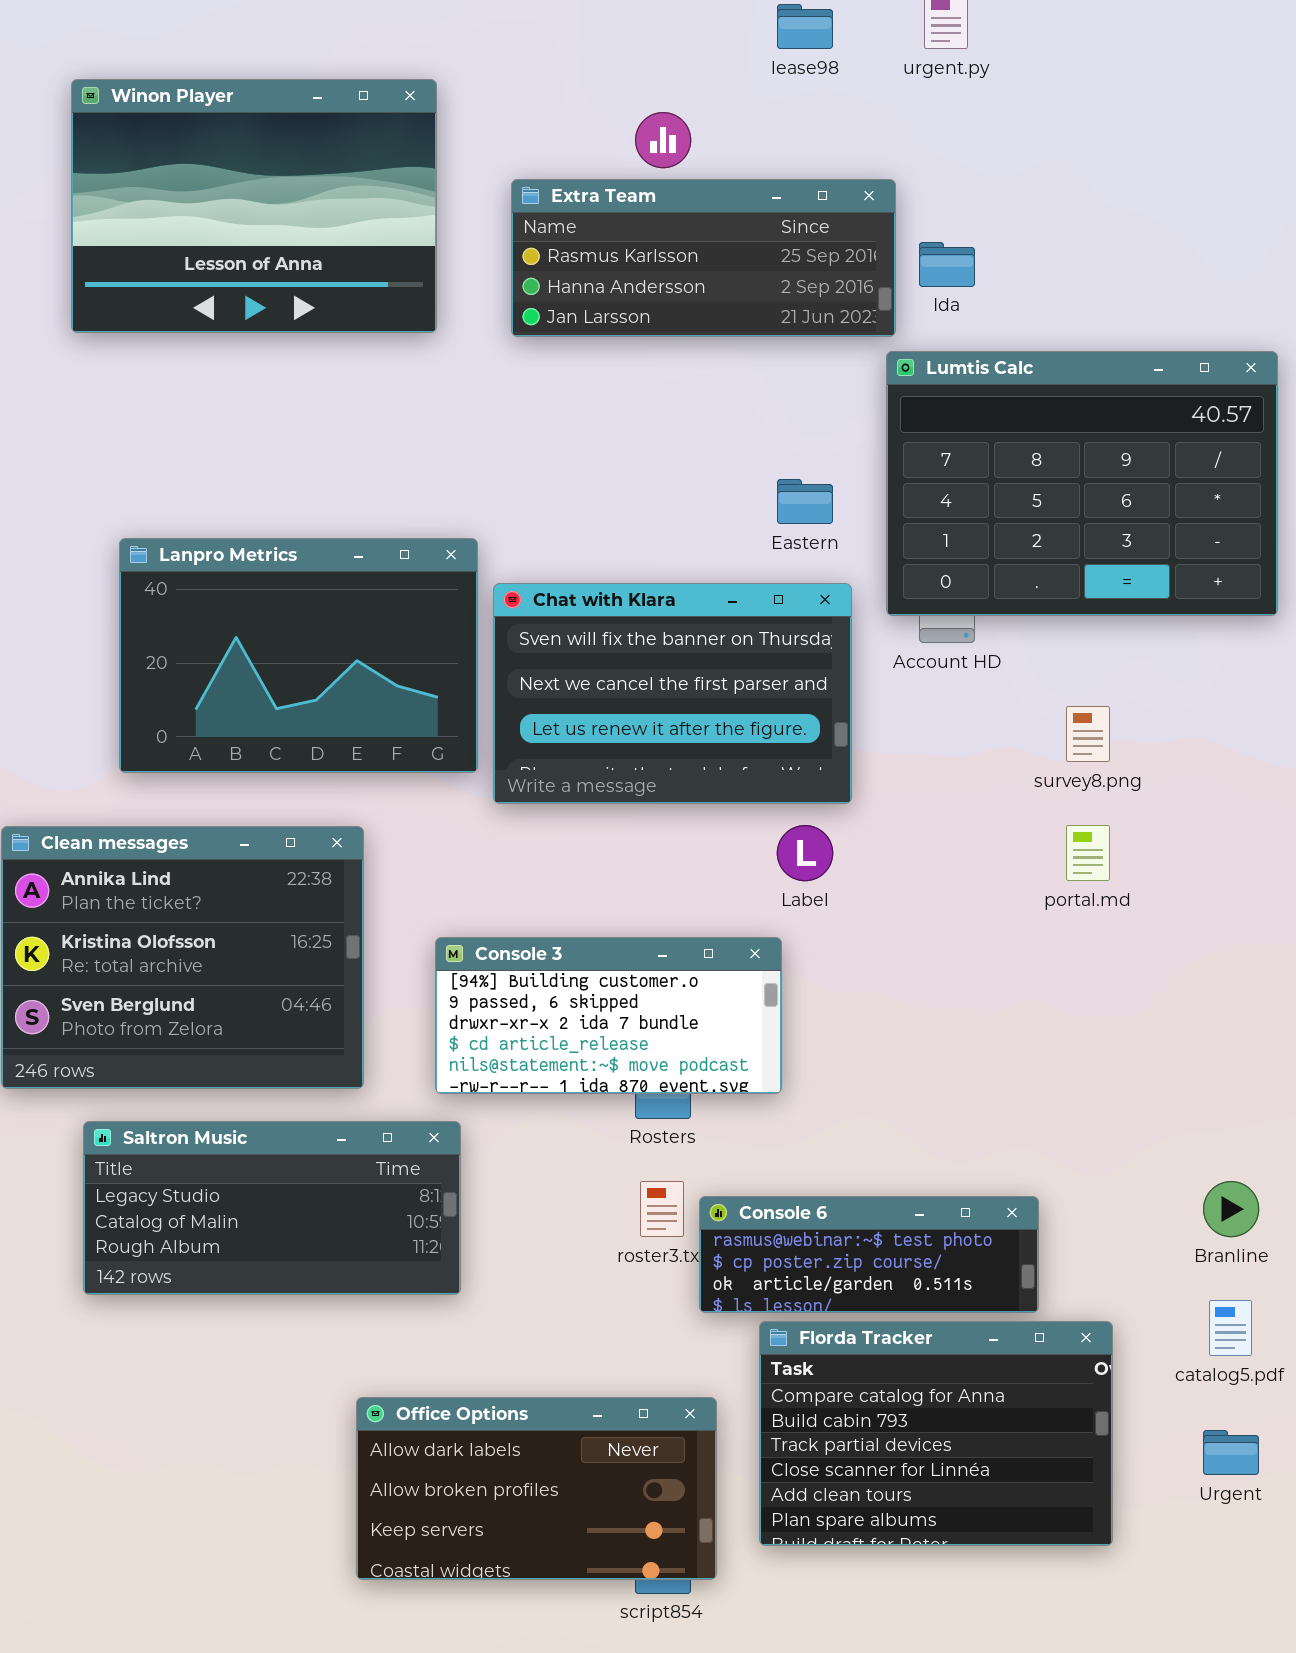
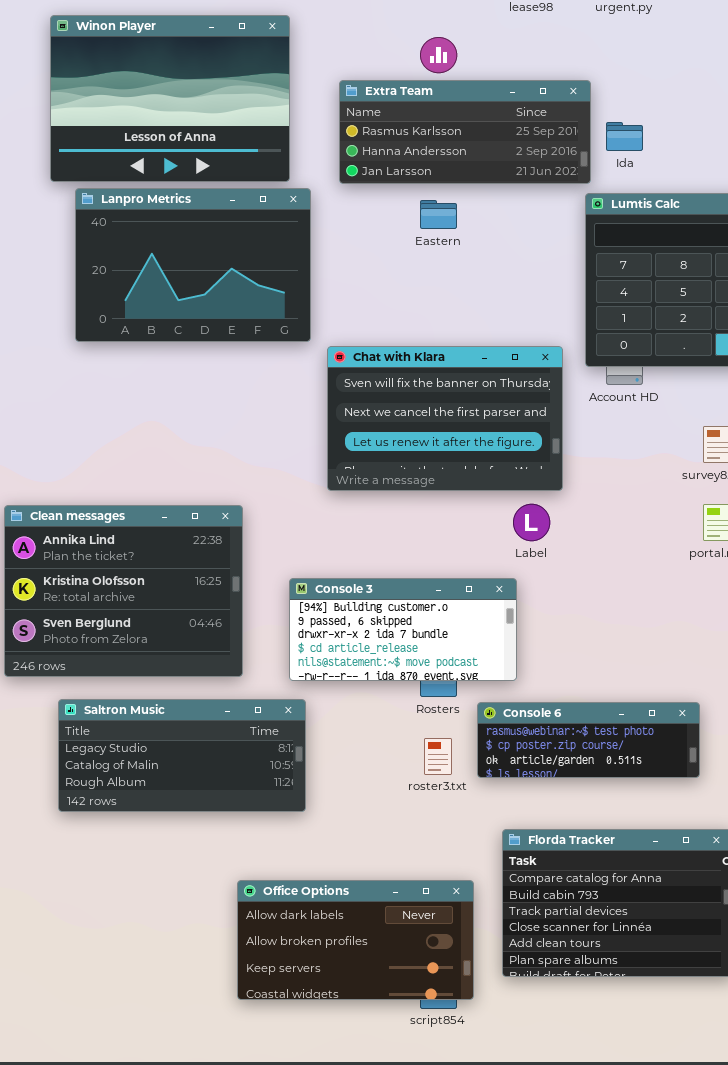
Eastern: [777,479,833,524] -> [420,200,457,229], moved
Lanpro Metrics: [119,538,478,773] -> [75,188,311,342], moved
Console 6: [699,1196,1039,1313] -> [477,702,700,778], moved

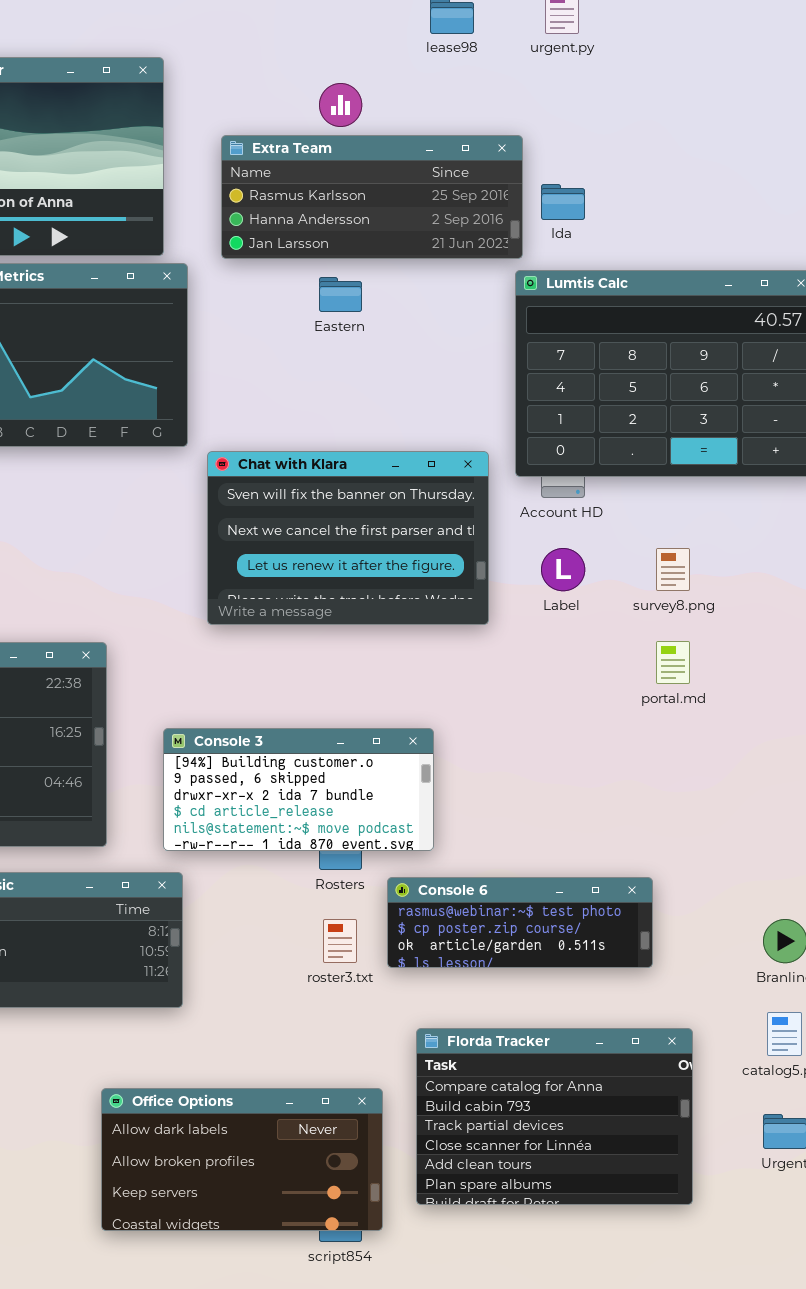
Label: [513,504,550,541] -> [541,548,585,591], moved

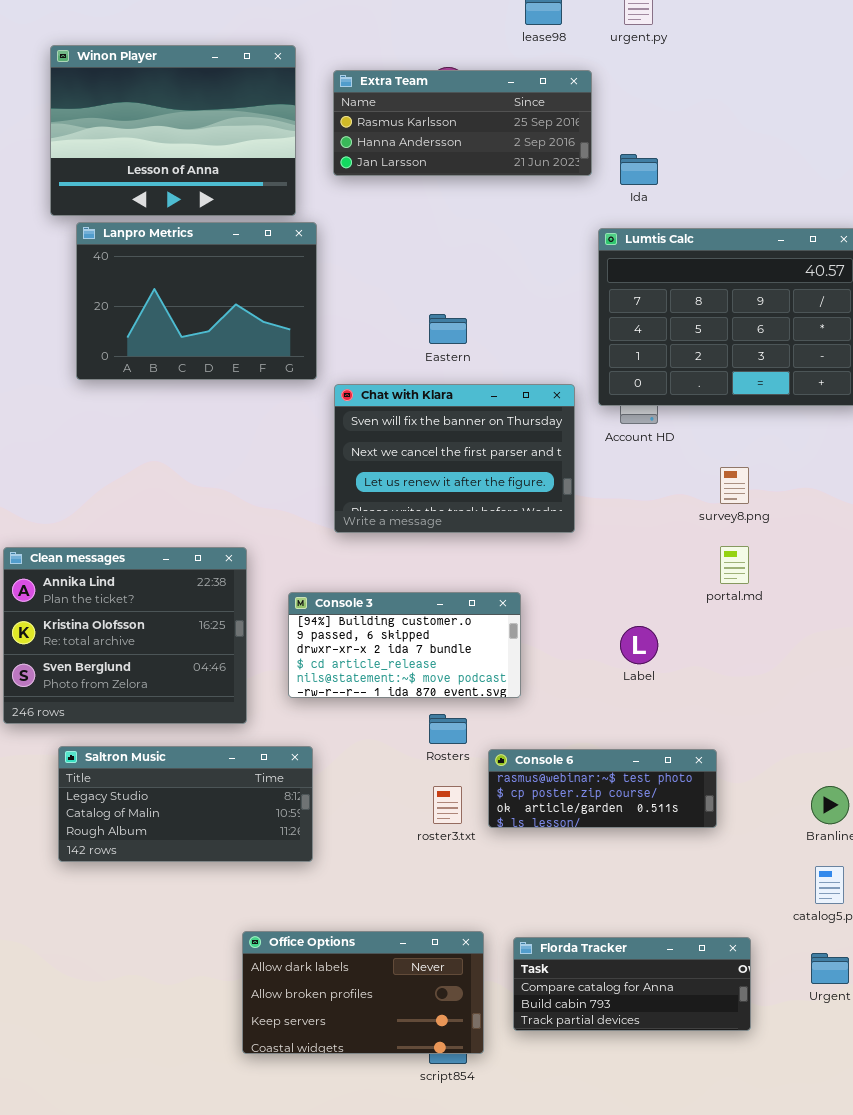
Extra Team: [221,135,523,259] -> [333,70,592,176], moved
Eastern: [319,277,362,312] -> [429,314,467,344], moved
Label: [541,548,585,591] -> [620,626,658,664], moved
Console 3: [163,728,434,851] -> [288,592,521,698], moved
Florda Tracker: [416,1028,693,1205] -> [513,937,751,1031], resized

